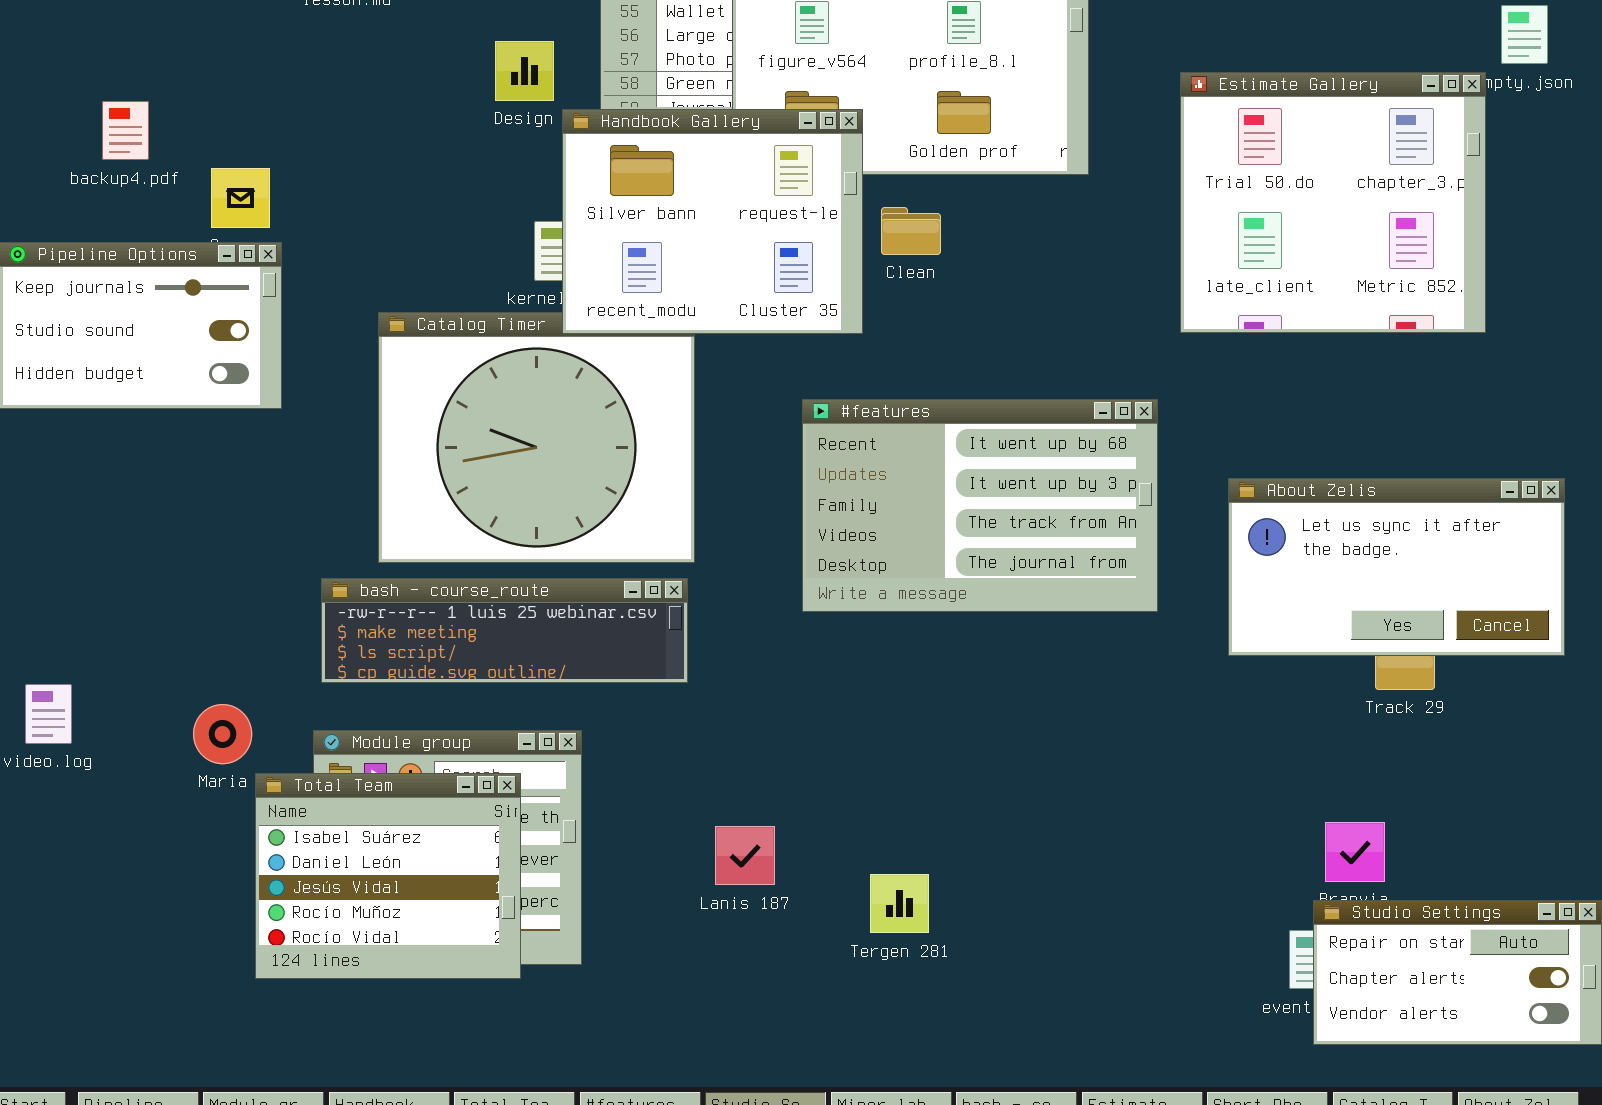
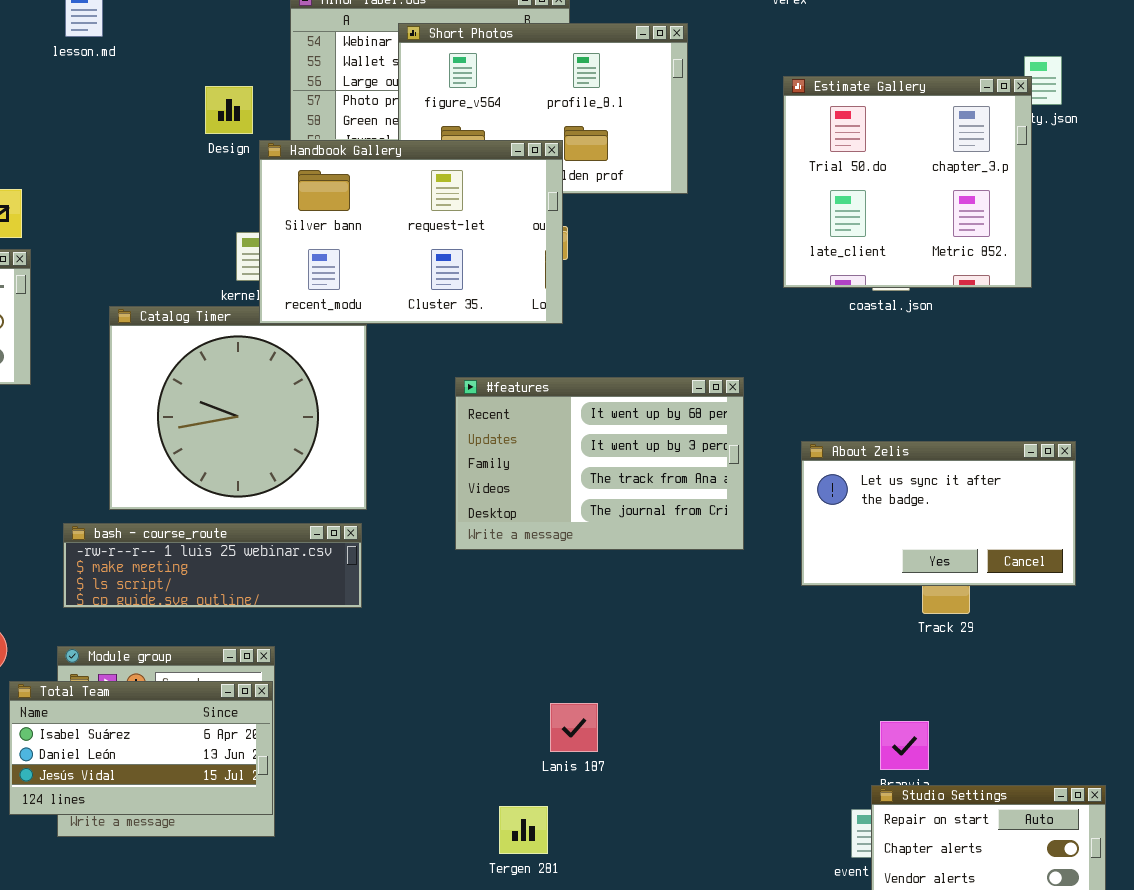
Estimate Gallery: [1180,72,1486,333] -> [783,76,1032,288], moved
Handbook Gallery: [562,109,863,334] -> [259,140,563,324], resized
Total Team: [255,773,521,979] -> [9,681,273,815], resized
Lanis 187: [715,826,775,885] -> [550,703,598,752], moved
Tergen 281: [870,874,929,933] -> [499,806,548,854], moved

